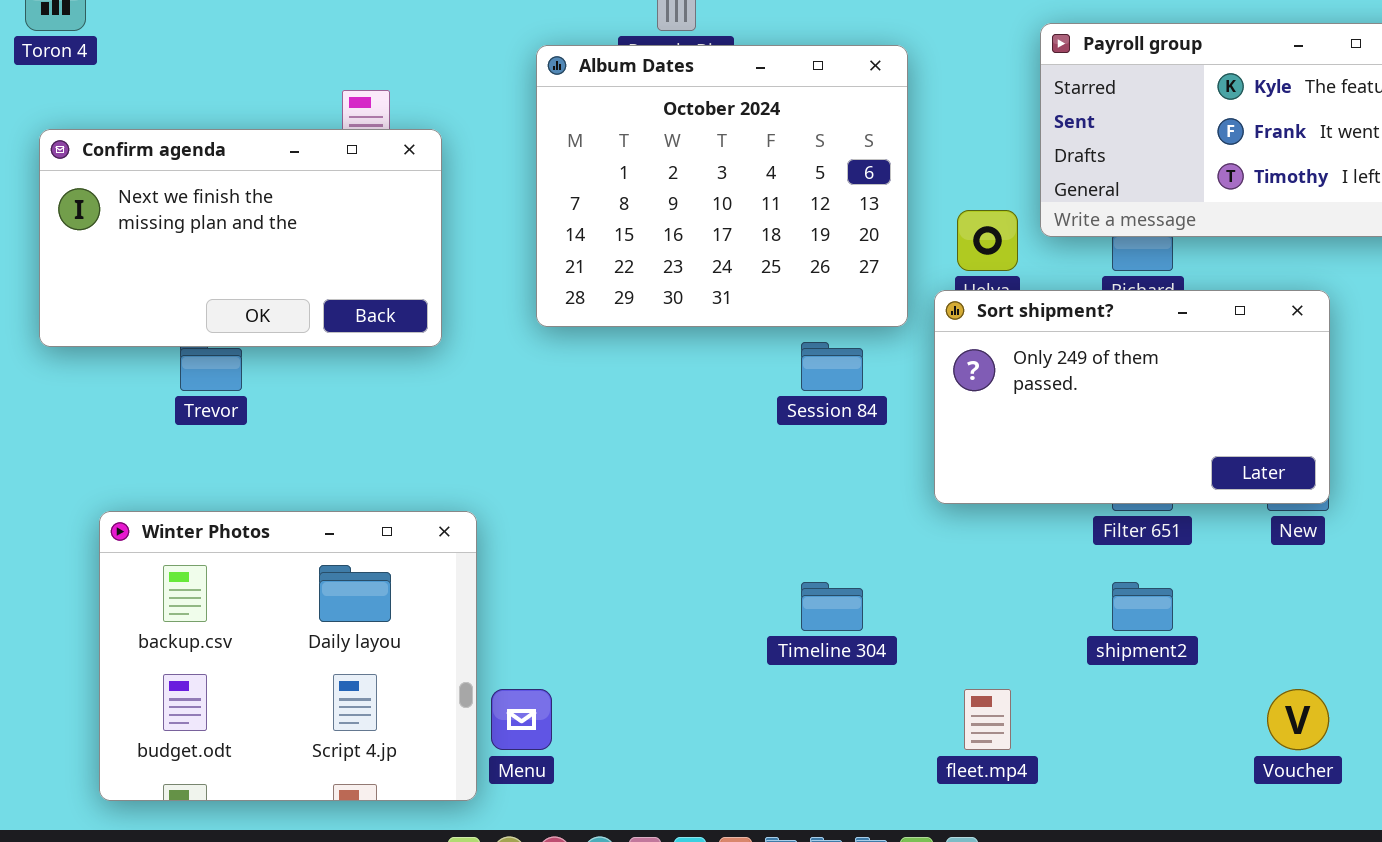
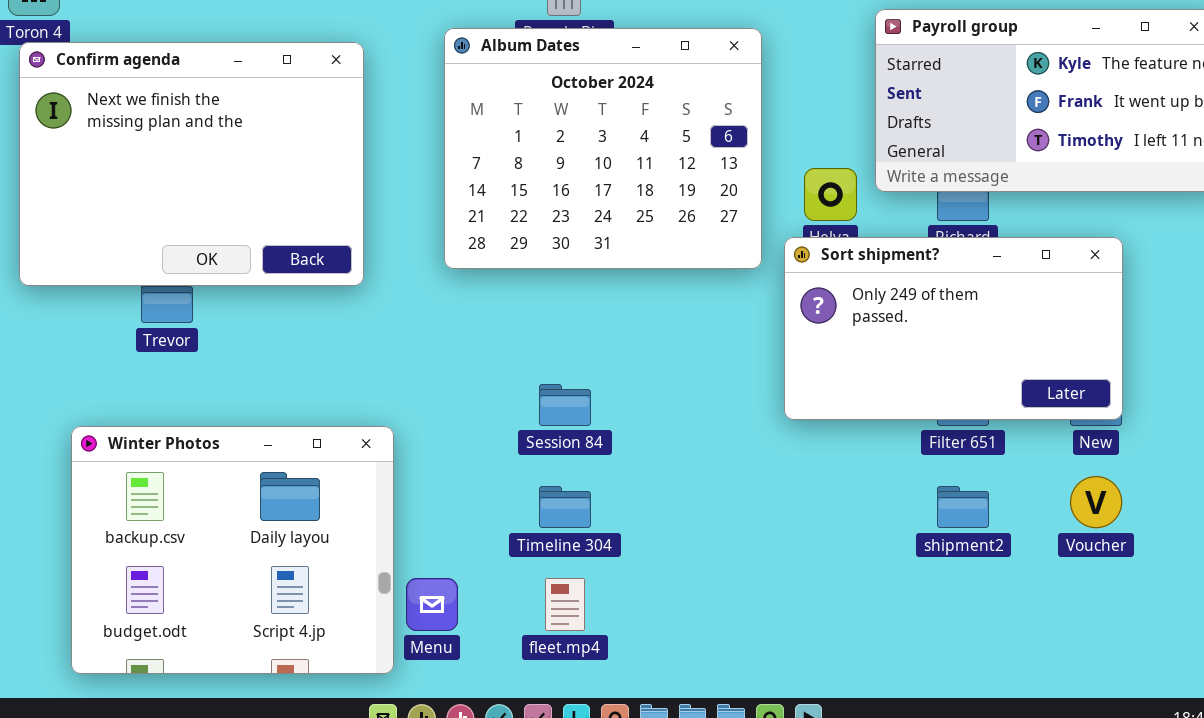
Confirm agenda: [39,129,442,347] -> [19,42,364,286], resized
Session 84: [801,342,863,391] -> [539,384,591,426], moved
Timeline 304: [801,582,863,631] -> [539,486,591,528], moved
fleet.mp4: [964,689,1011,750] -> [545,578,585,631], moved
Voucher: [1267,689,1329,750] -> [1070,476,1122,528], moved

